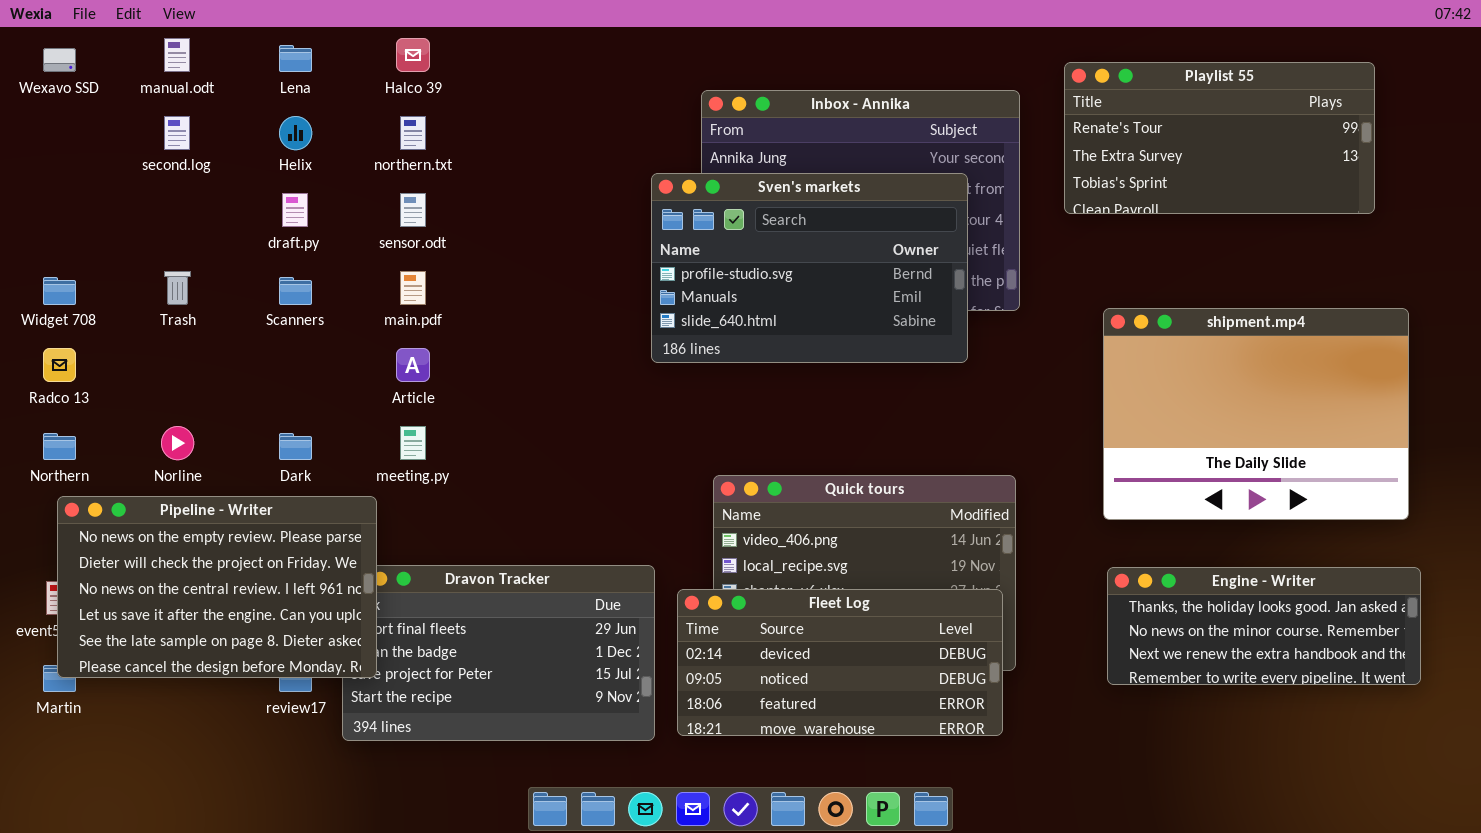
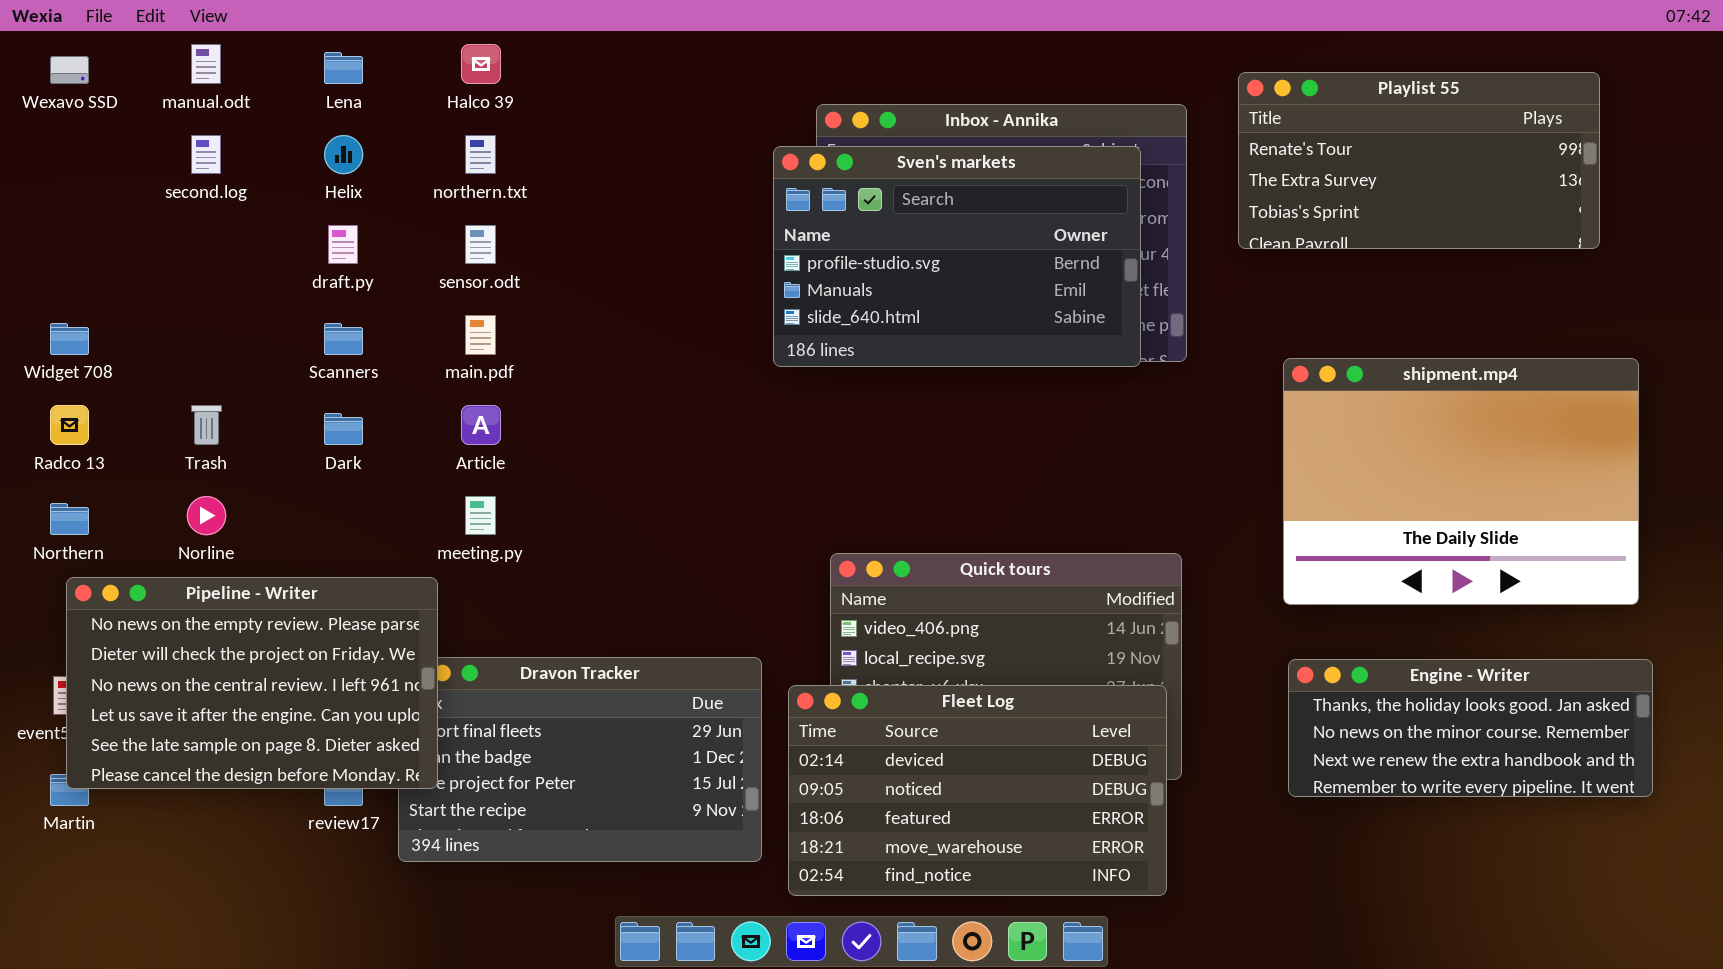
Sven's markets: [651,173,968,363] -> [773,146,1141,367], moved
Trash: [164,271,191,305] -> [191,405,222,445], moved
Dark: [279,433,312,460] -> [324,413,363,445], moved
Fleet Log: [677,589,1003,736] -> [788,685,1167,896], resized

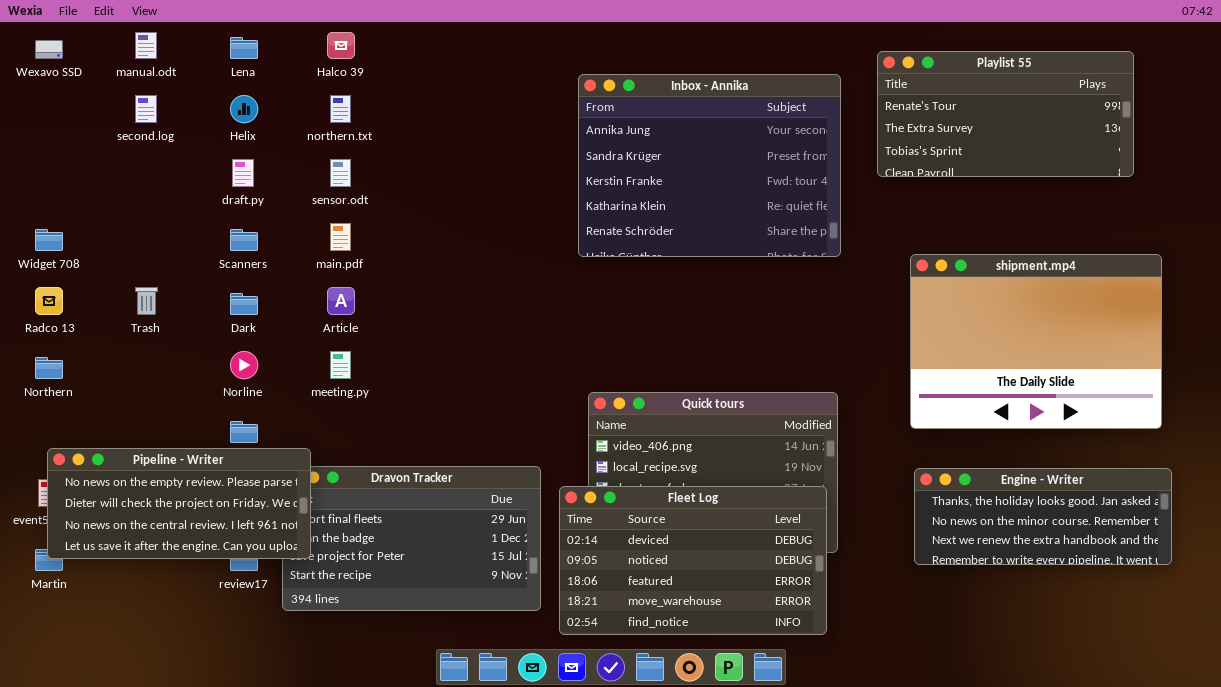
Sven's markets: [773,146,1141,367] -> none, closed
Norline: [187,496,226,535] -> [230,351,258,379], moved
Pipeline - Writer: [66,577,438,789] -> [47,448,311,559], resized

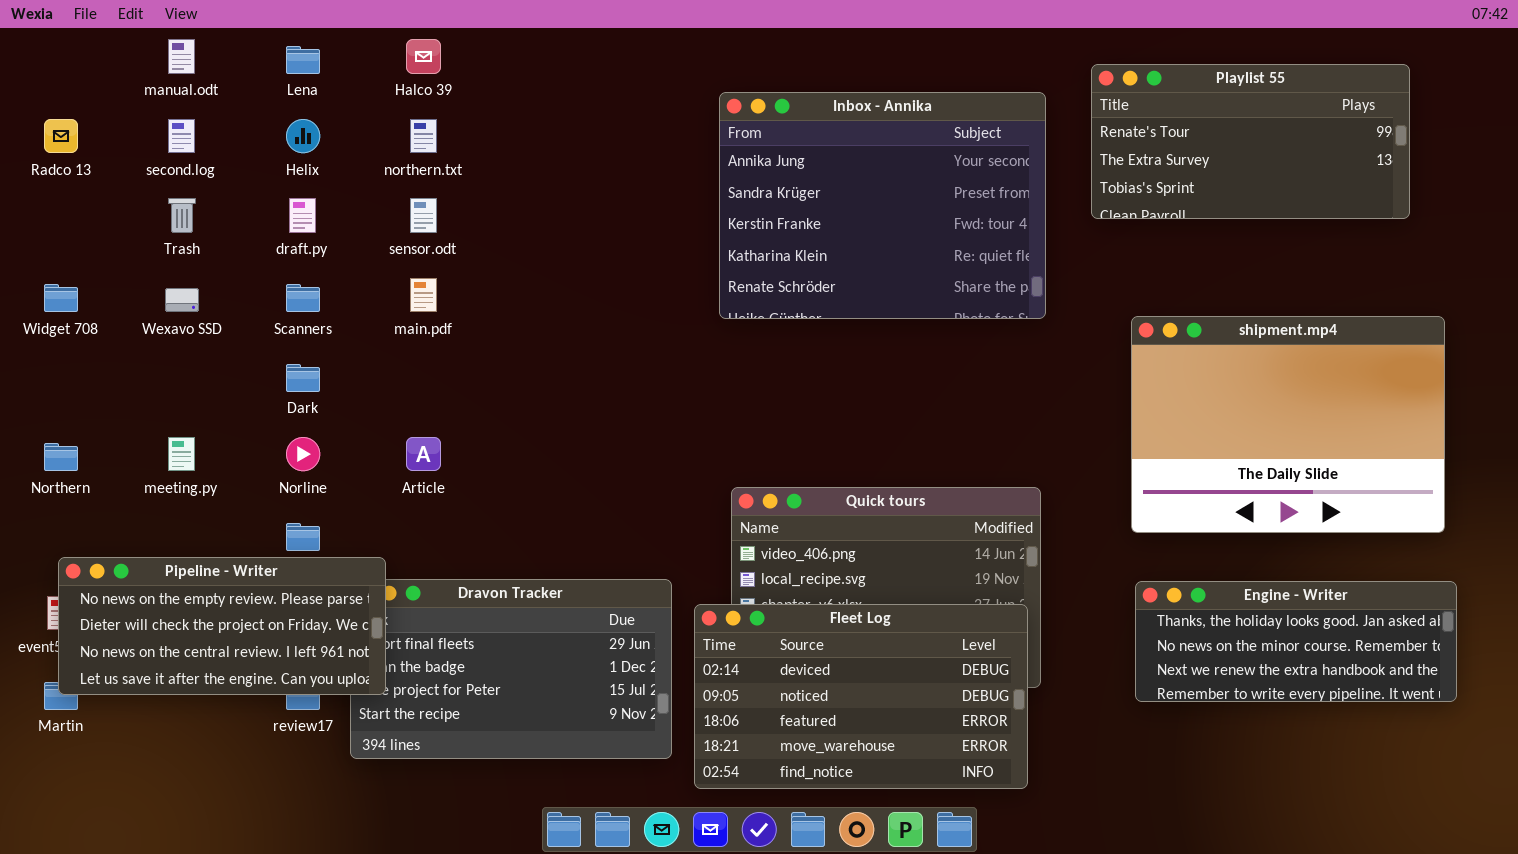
Wexavo SSD: [35,40,63,59] -> [165,288,199,312], moved
Radco 13: [35,287,63,315] -> [44,119,78,153], moved
Trash: [135,287,158,315] -> [168,198,196,233], moved
Article: [327,287,355,315] -> [406,437,441,471], moved
meeting.py: [330,351,351,379] -> [168,437,195,471], moved

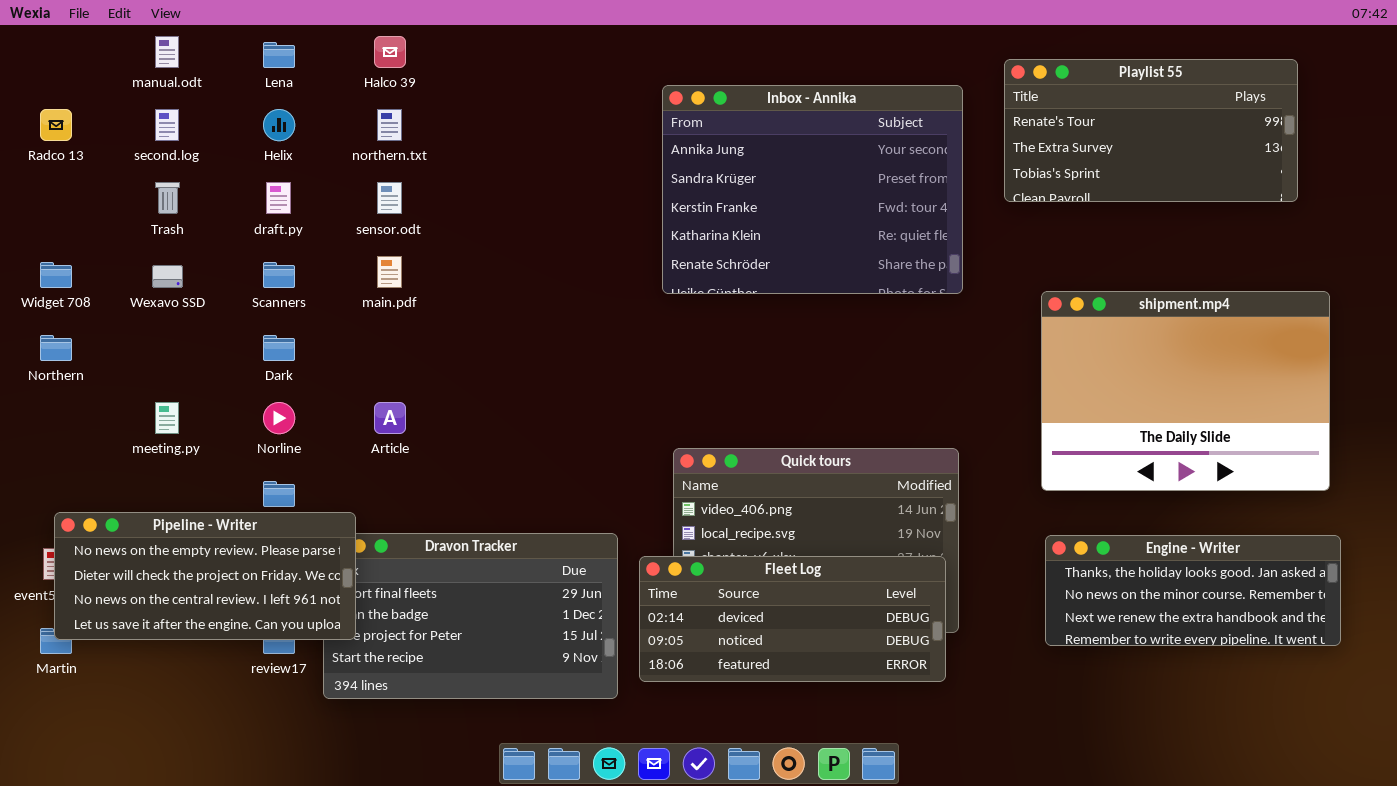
Northern: [44,443,78,471] -> [40,335,72,361], moved
Fleet Log: [694,604,1028,789] -> [639,556,946,682], resized

